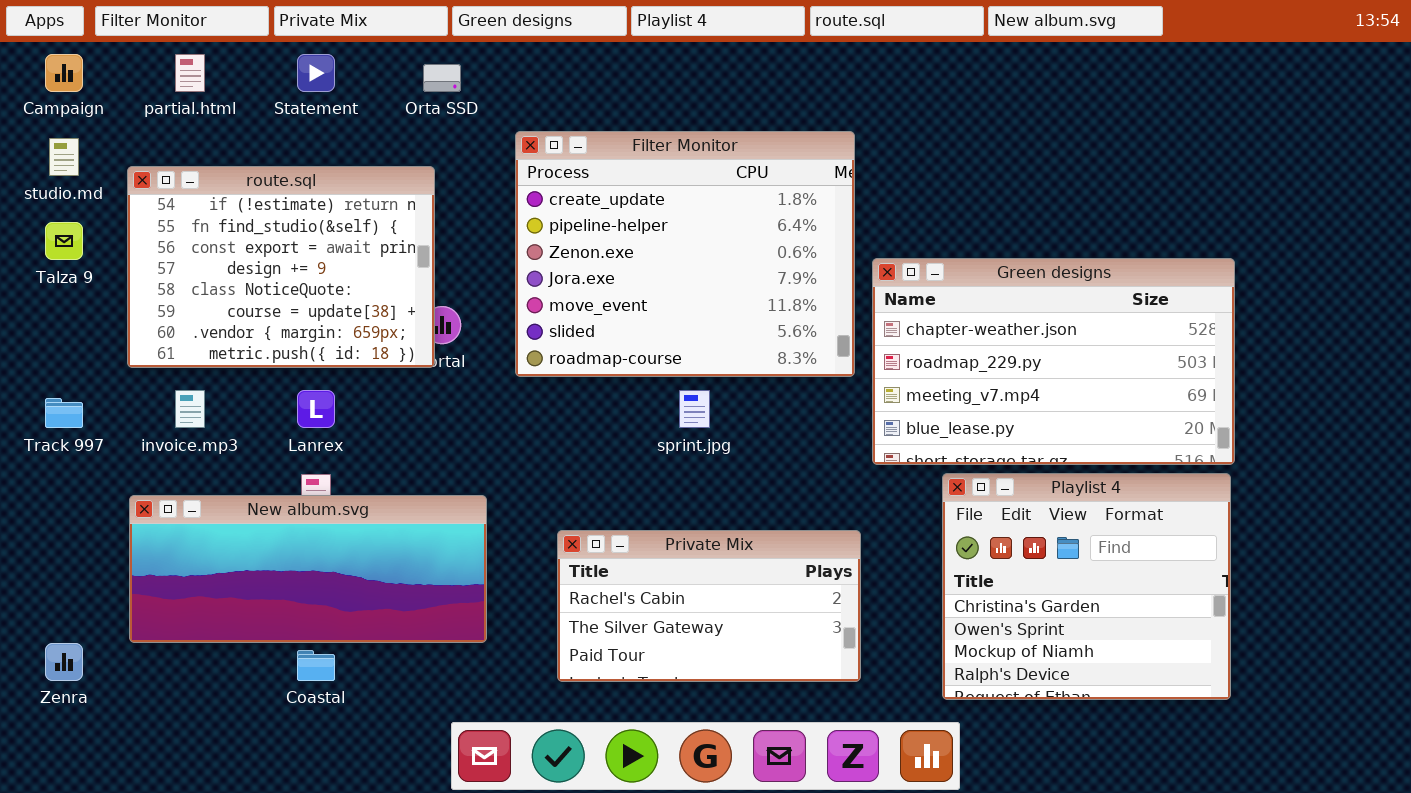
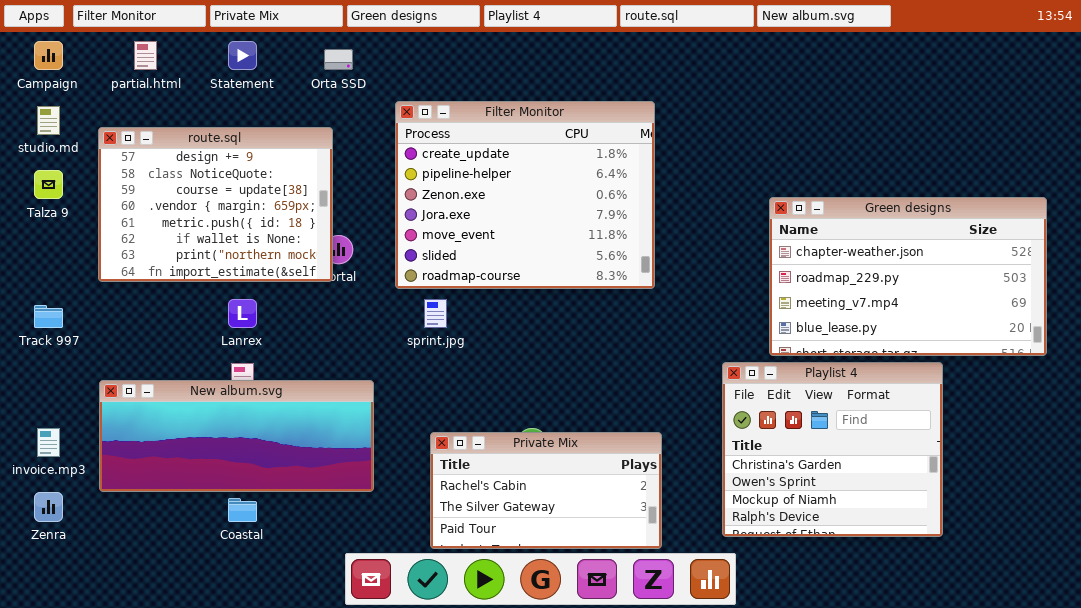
route.sql: [127,166,435,368] -> [98,127,333,282], scrolled down 3 rows
Green designs: [872,258,1235,465] -> [769,197,1047,356], moved
invoice.mp3: [175,390,205,428] -> [37,428,60,457], moved
sprint.jpg: [679,390,710,428] -> [424,299,447,328], moved
Private Mix: [557,530,861,682] -> [430,432,662,549], moved

